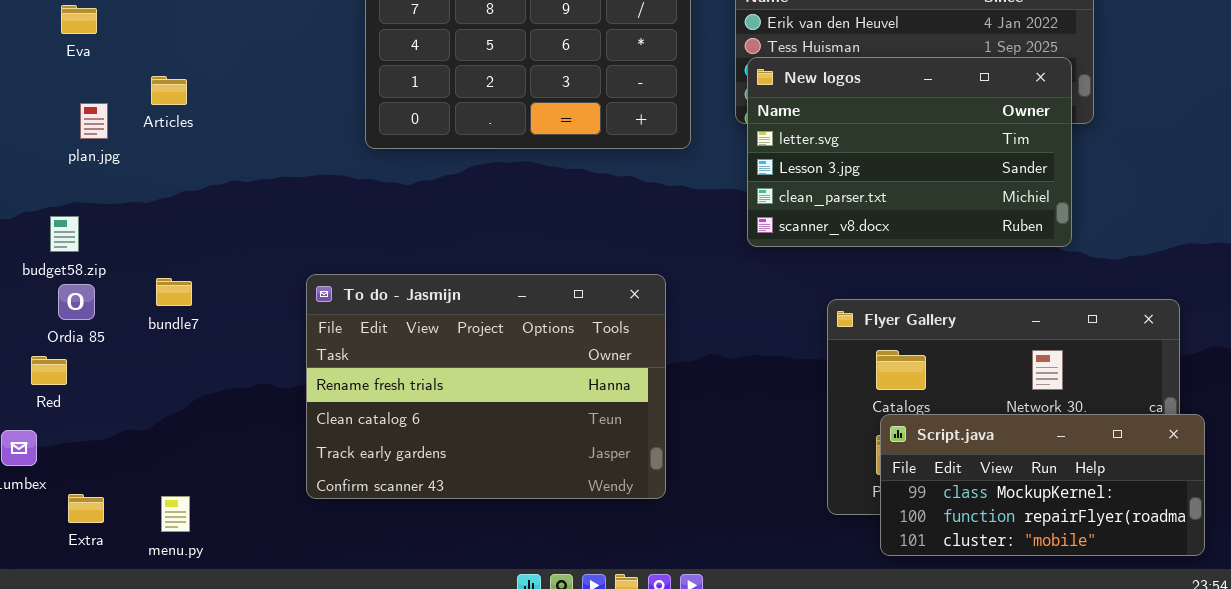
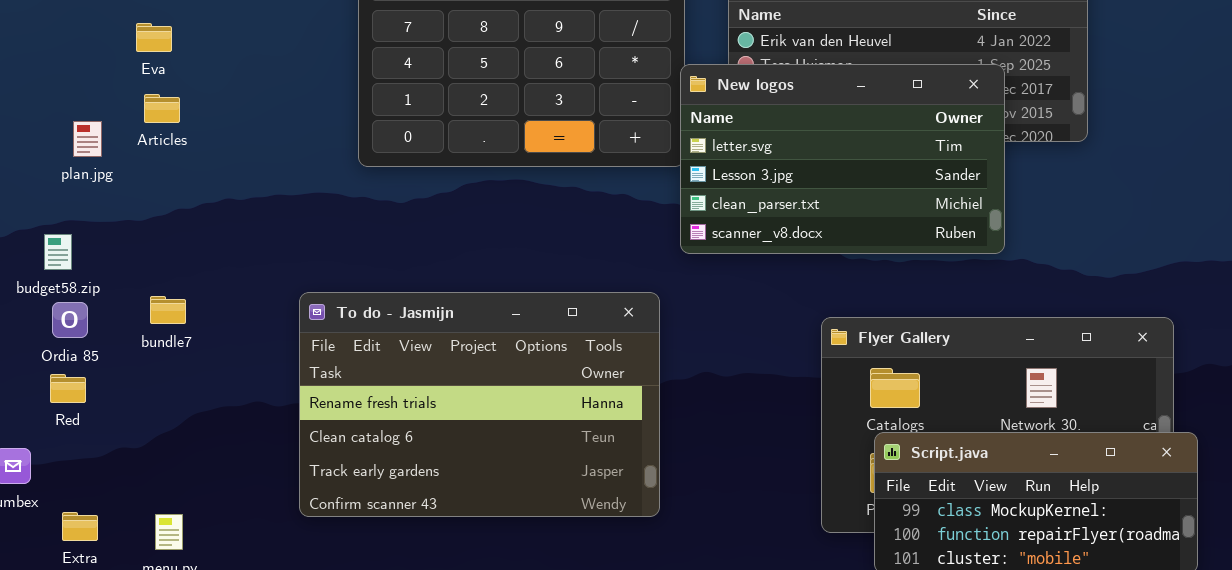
Eva: [61,5,97,34] -> [136,23,172,52], moved
New logos: [747,57,1072,247] -> [680,64,1005,254], moved
Red: [31,356,67,385] -> [50,374,86,403], moved

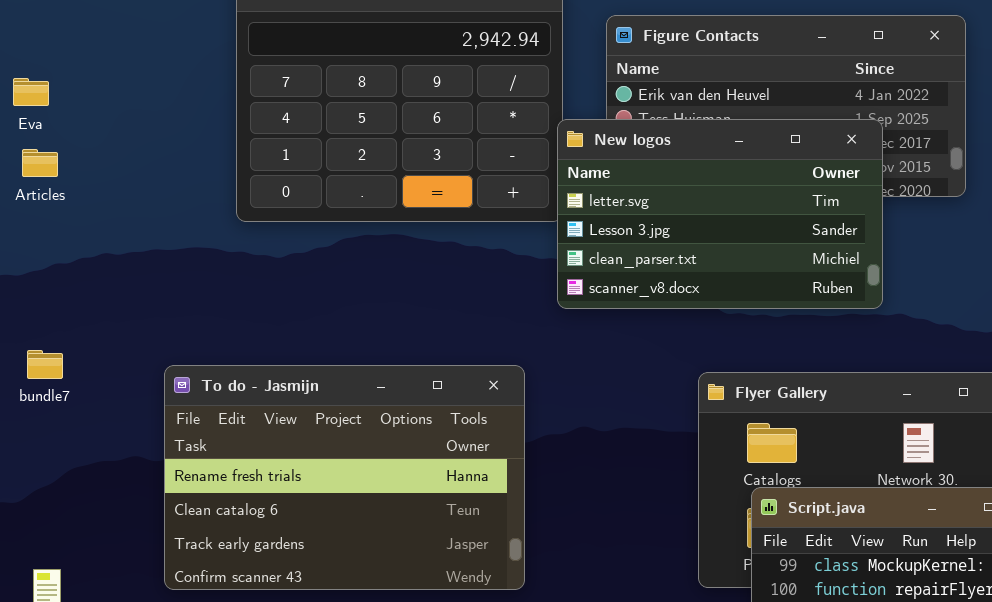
To do - Jasmijn: [299,292,660,517] -> [164,365,525,590], moved

